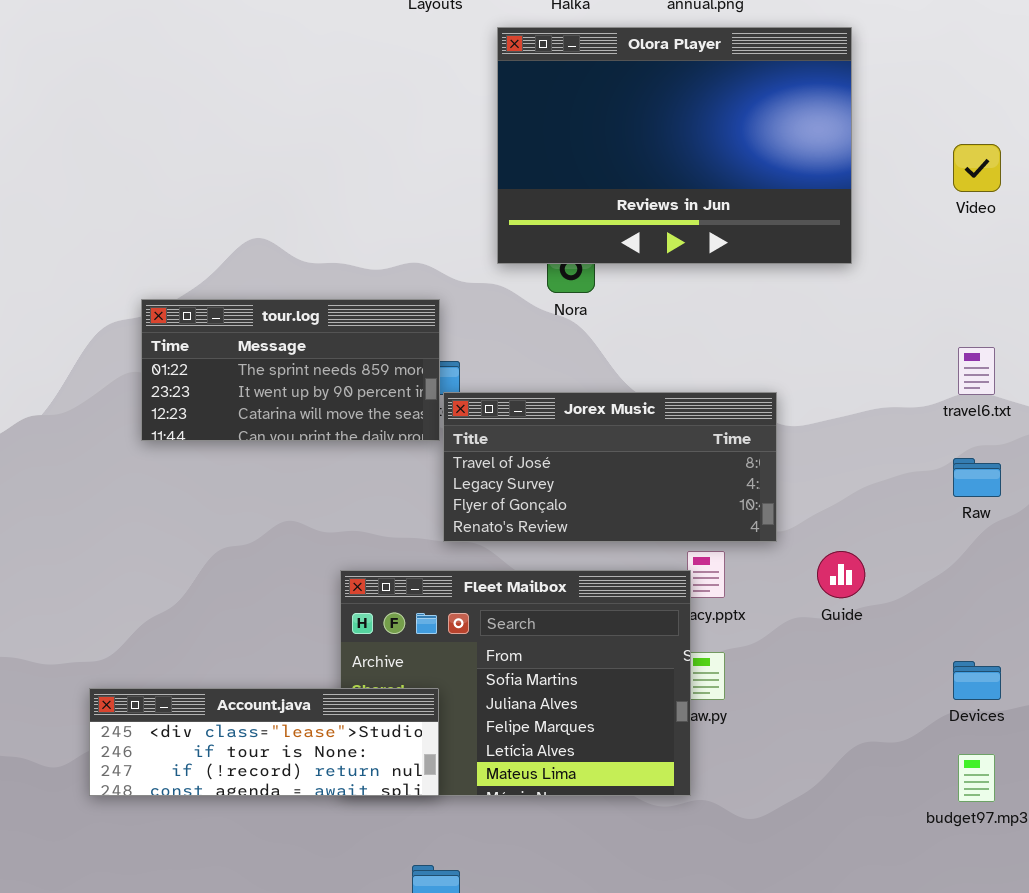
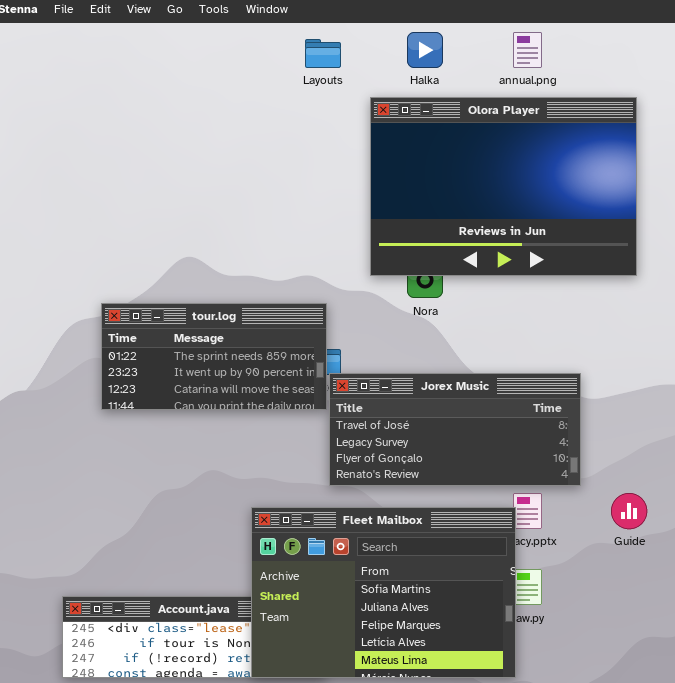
Fleet Mailbox: [340,570,691,796] -> [251,507,516,678], raised

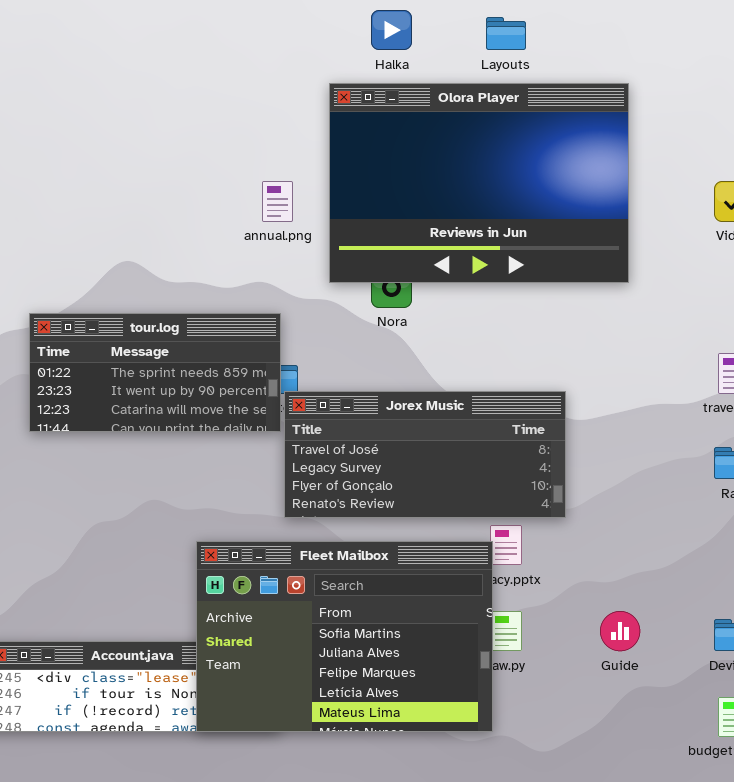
annual.png: [513,32,542,68] -> [262,181,293,222], moved
Layouts: [305,39,341,68] -> [486,17,526,50], moved
Guide: [611,493,647,529] -> [600,611,640,651], moved

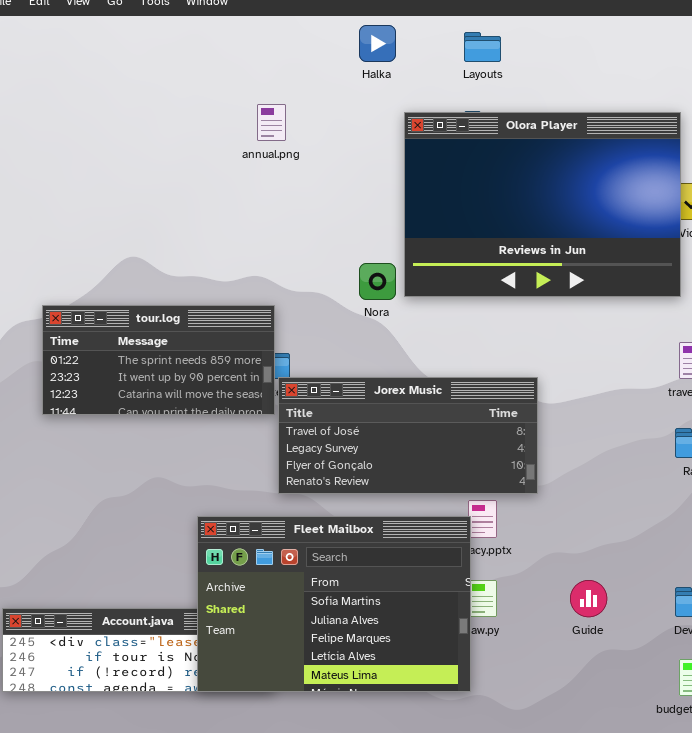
Olora Player: [329,83,629,283] -> [404,112,681,297], moved
annual.png: [262,181,293,222] -> [257,104,286,141], moved

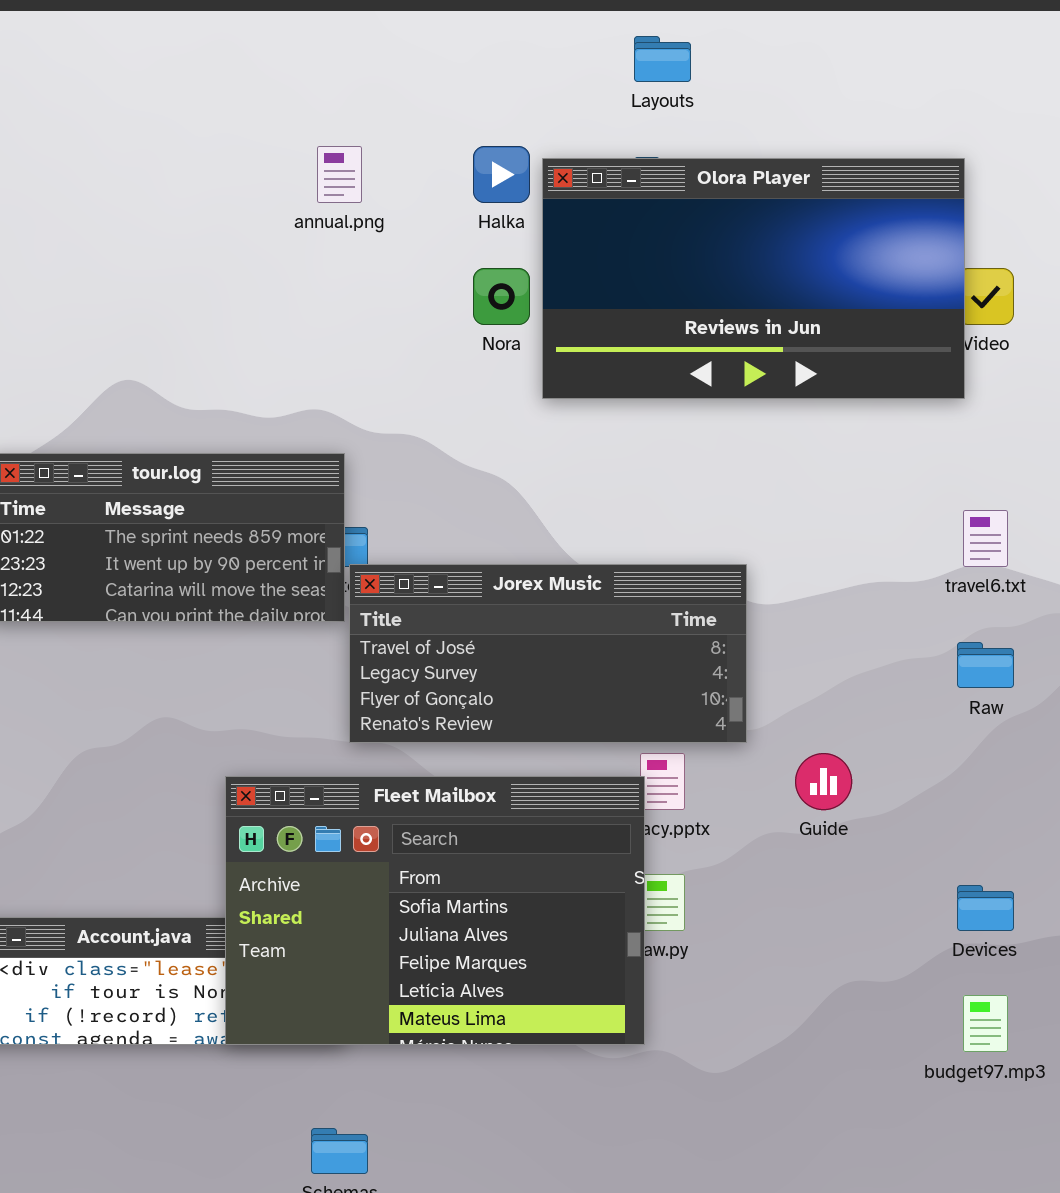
Halka: [359,25,396,62] -> [473,146,530,203], moved
Olora Player: [404,112,681,297] -> [542,158,965,399], resized
Nora: [359,263,396,300] -> [473,268,530,325], moved
Guide: [570,580,607,617] -> [795,753,852,810], moved

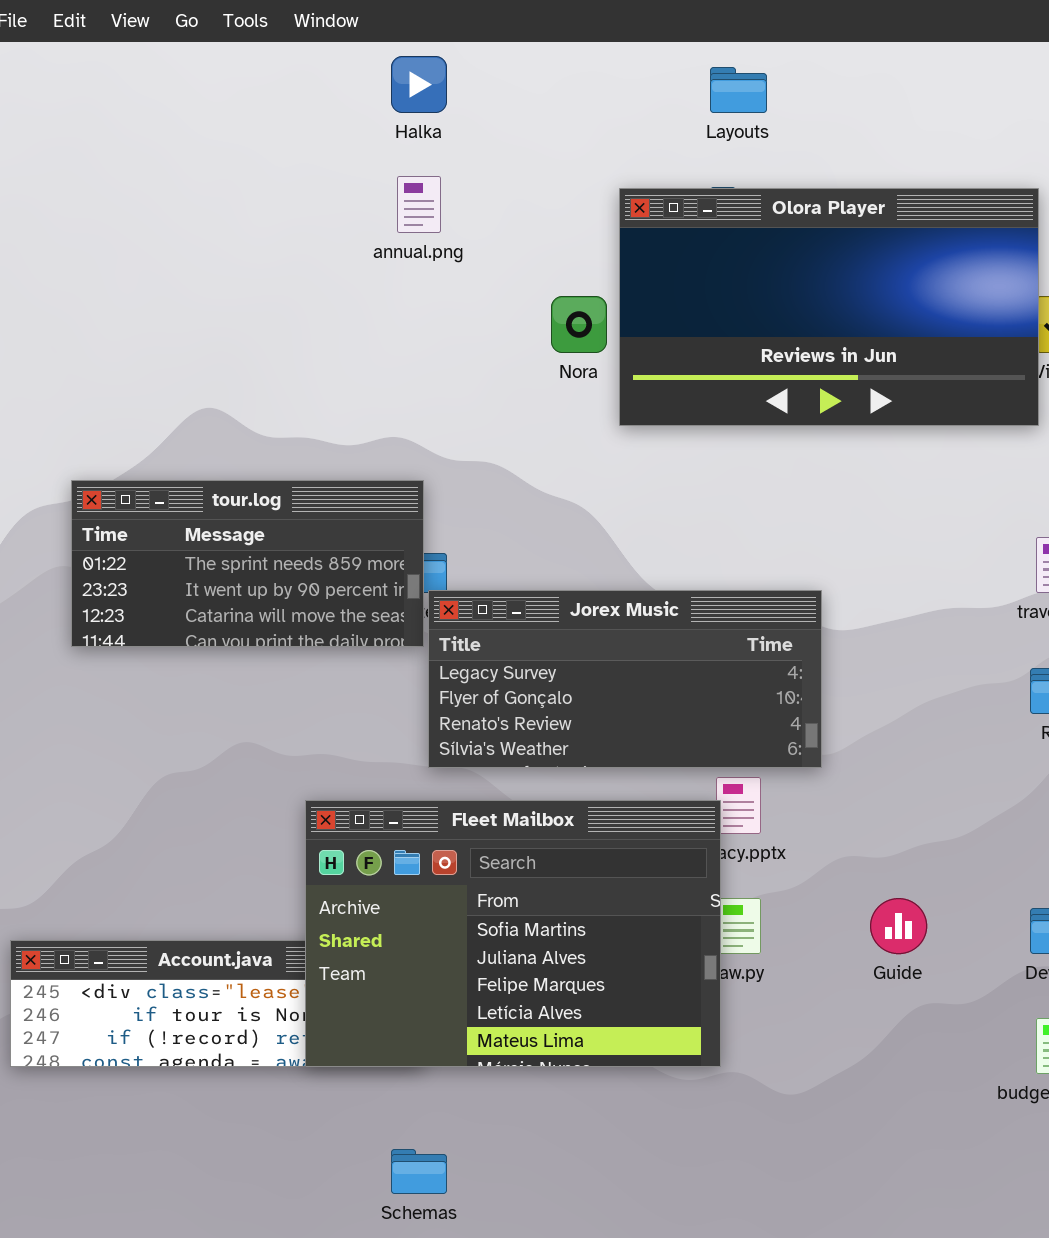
Halka: [473,146,530,203] -> [391,56,447,113], moved
Jorex Music: [349,564,747,743] -> [428,590,822,768], scrolled down 1 row
Guide: [795,753,852,810] -> [870,898,927,954], moved

